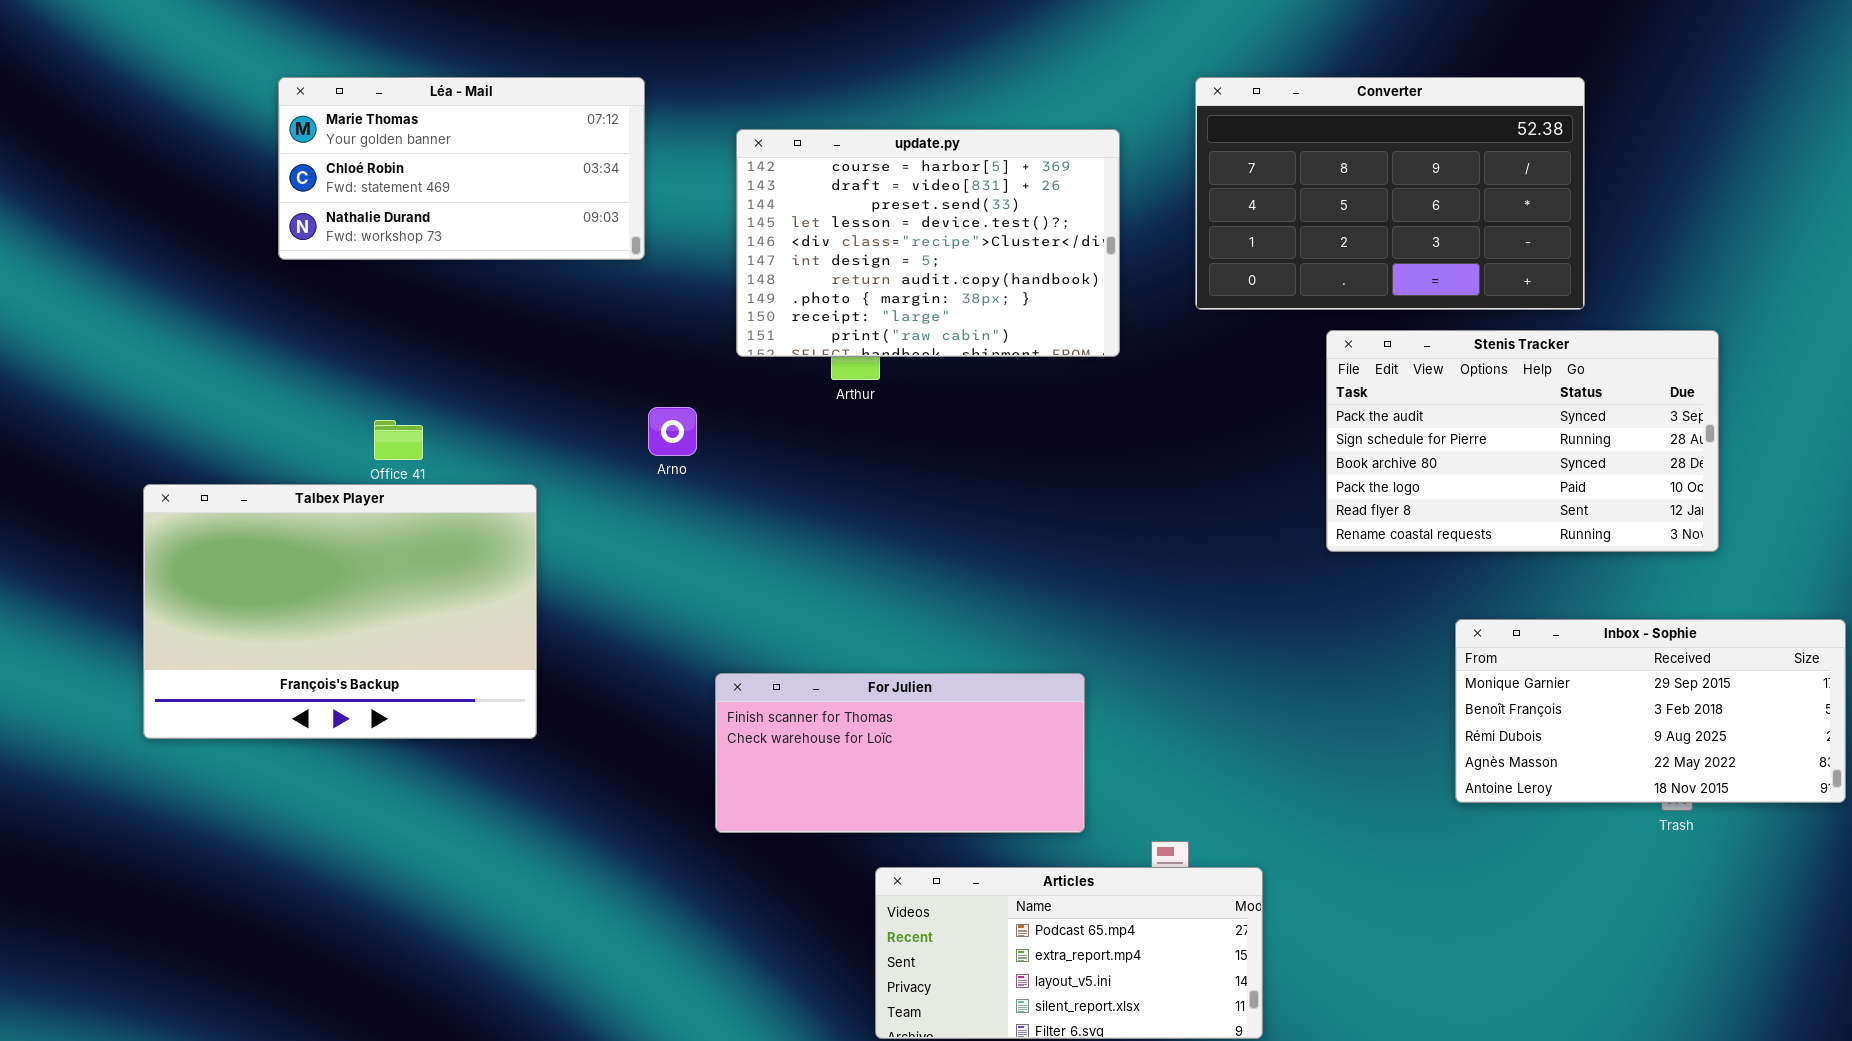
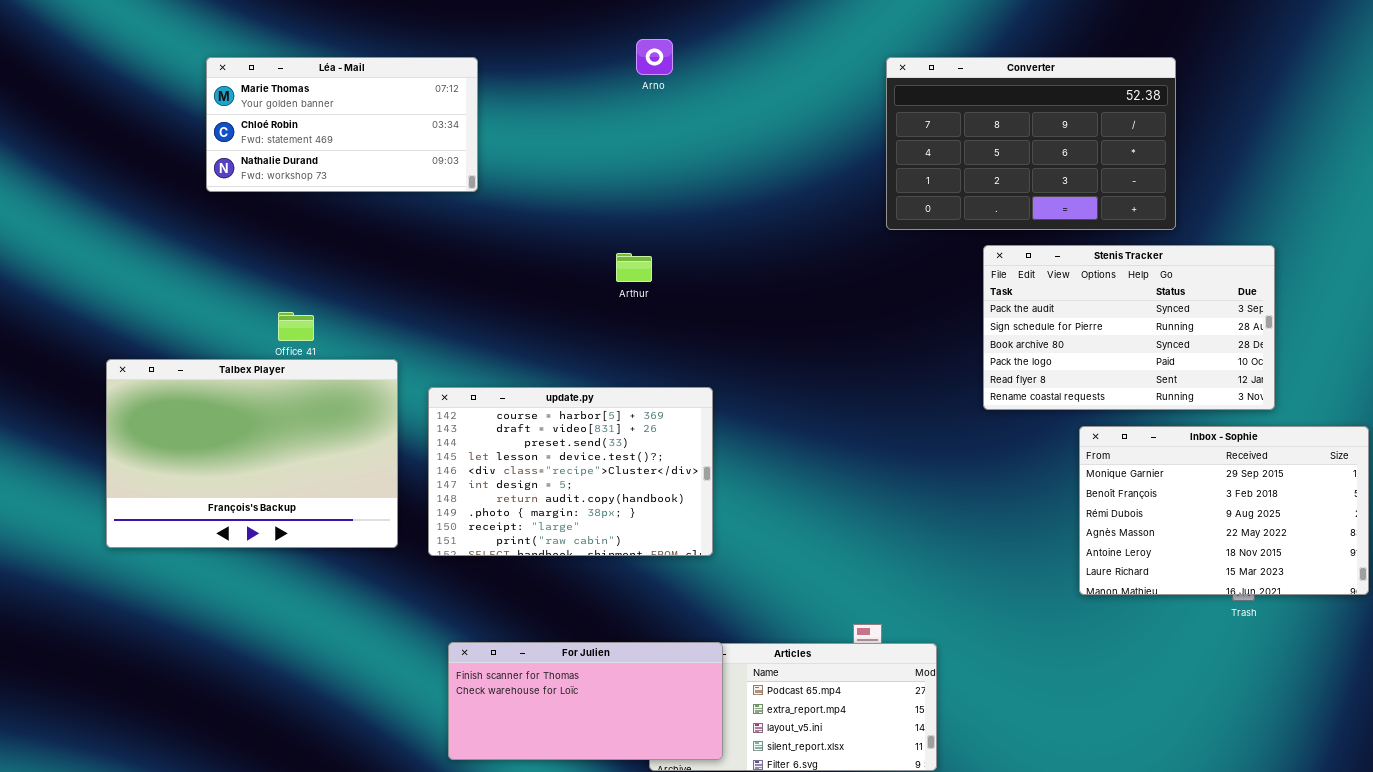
update.py: [736,129,1120,357] -> [428,387,713,556], moved
Arno: [648,407,697,456] -> [636,39,673,75], moved
Inbox - Sophie: [1455,619,1846,803] -> [1079,426,1369,595], resized
For Julien: [715,673,1085,833] -> [448,642,723,760], moved

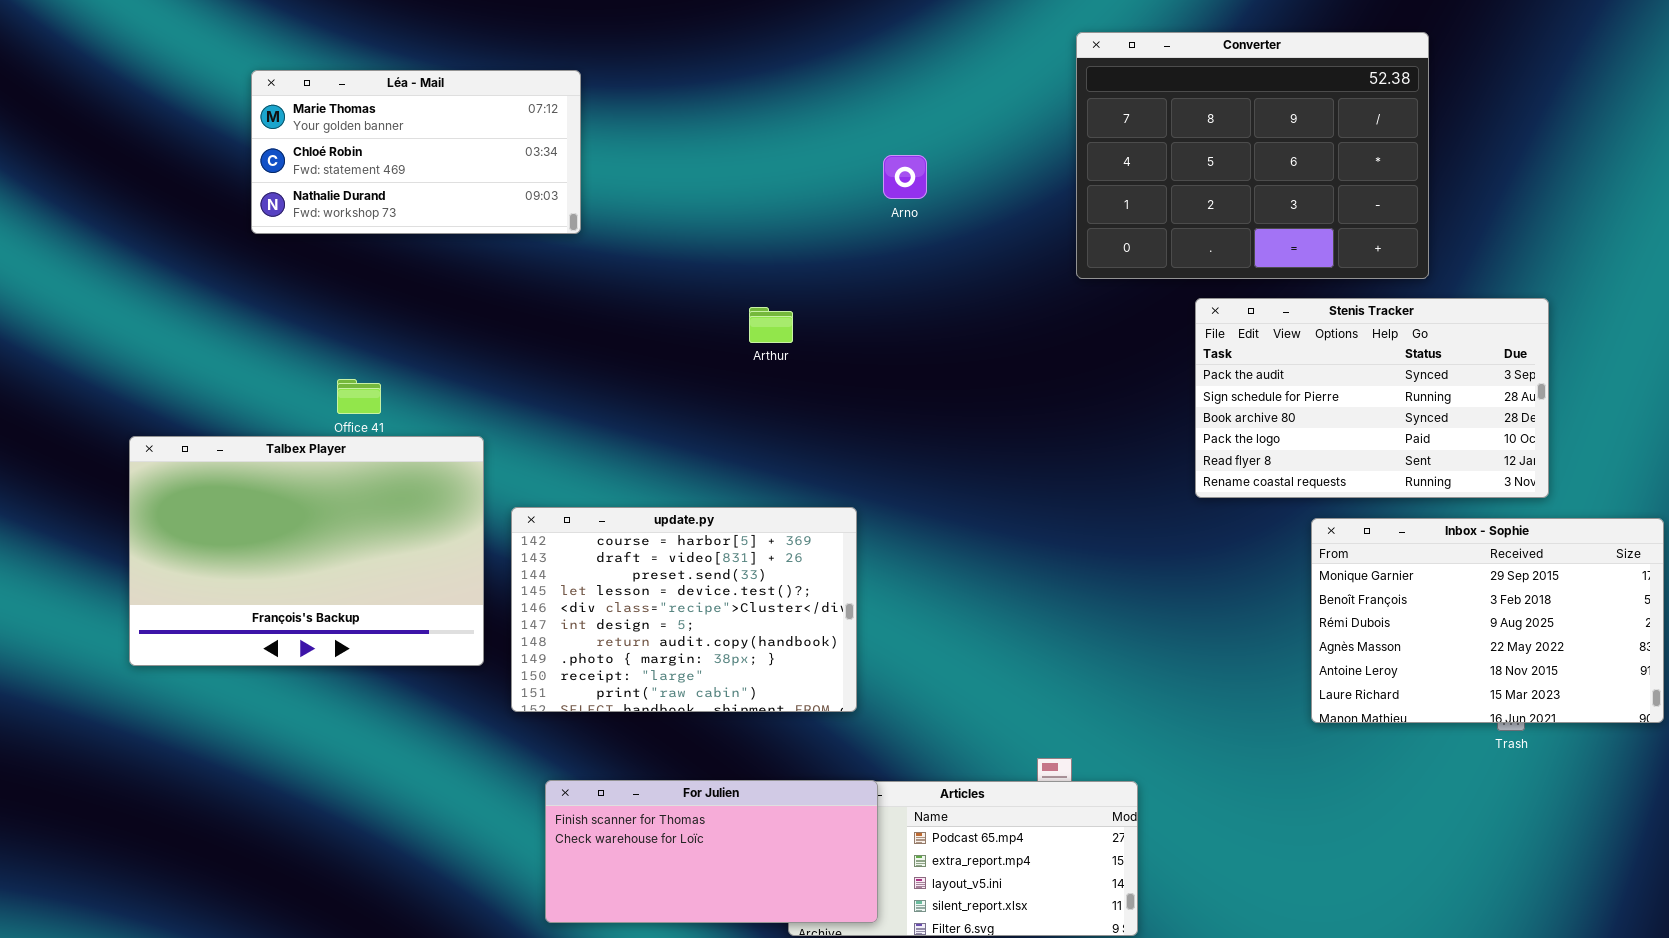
Arno: [636,39,673,75] -> [883,155,927,199], moved
Converter: [886,57,1176,230] -> [1076,32,1429,279], resized
update.py: [428,387,713,556] -> [511,507,857,712], moved

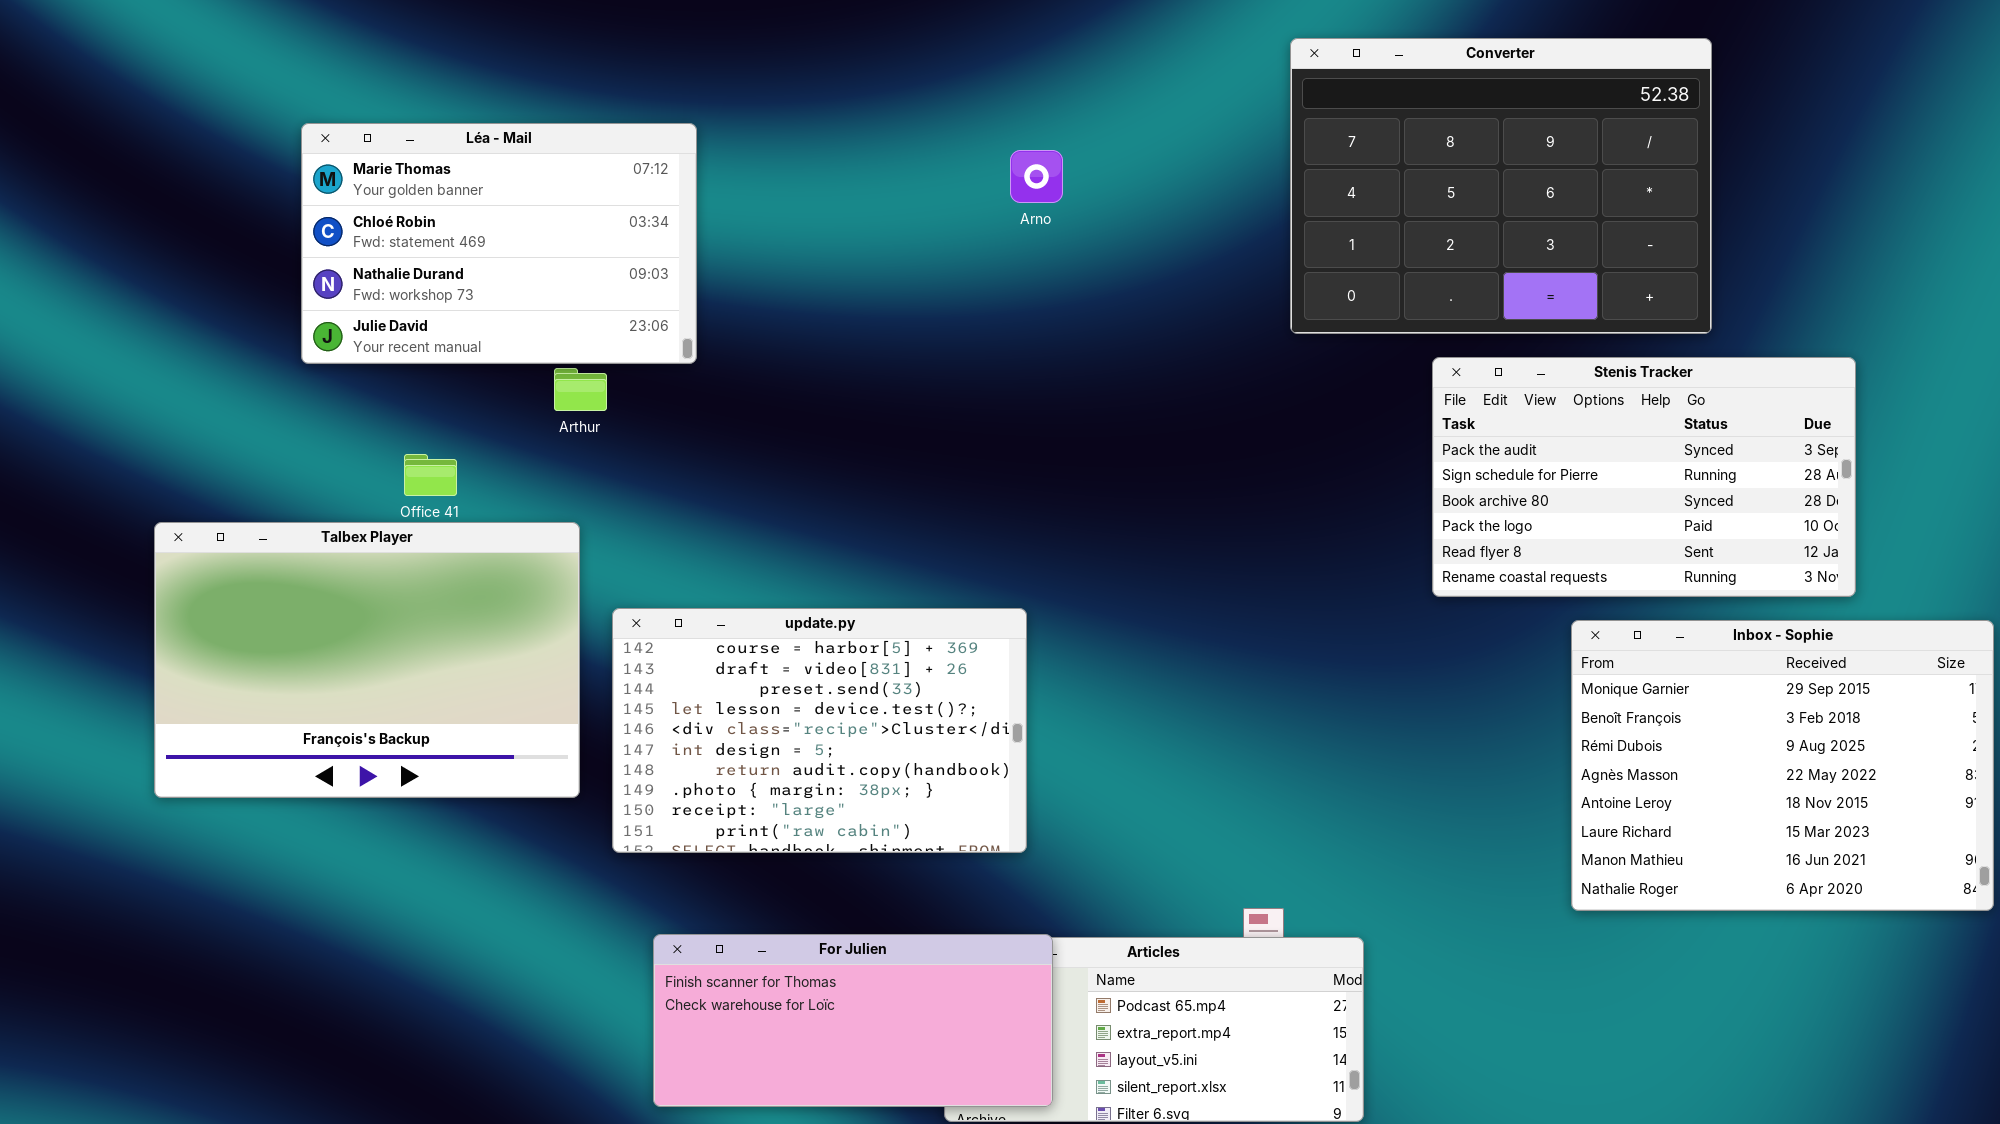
Léa - Mail: [251,70,581,234] -> [301,123,697,364], moved, resized
Arno: [883,155,927,199] -> [1010,150,1063,203], moved
Arthur: [749,307,793,343] -> [554,368,607,411], moved
Inbox - Sophie: [1311,518,1664,723] -> [1571,620,1994,911], resized

